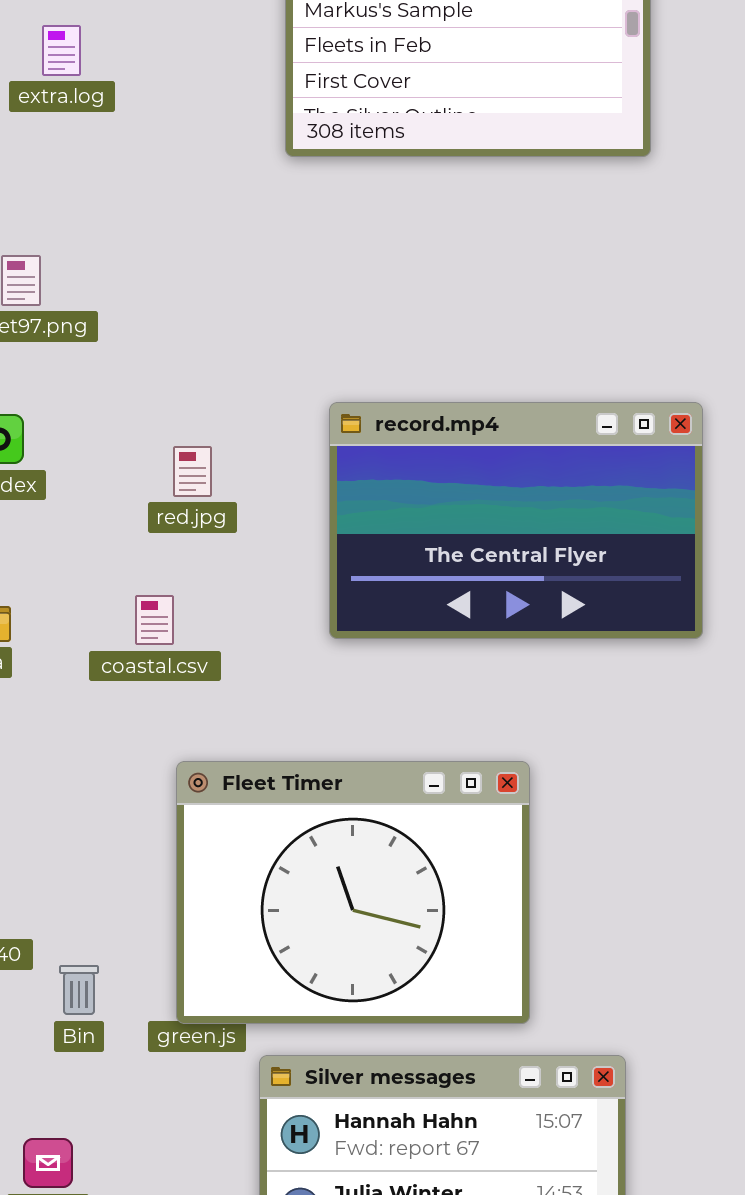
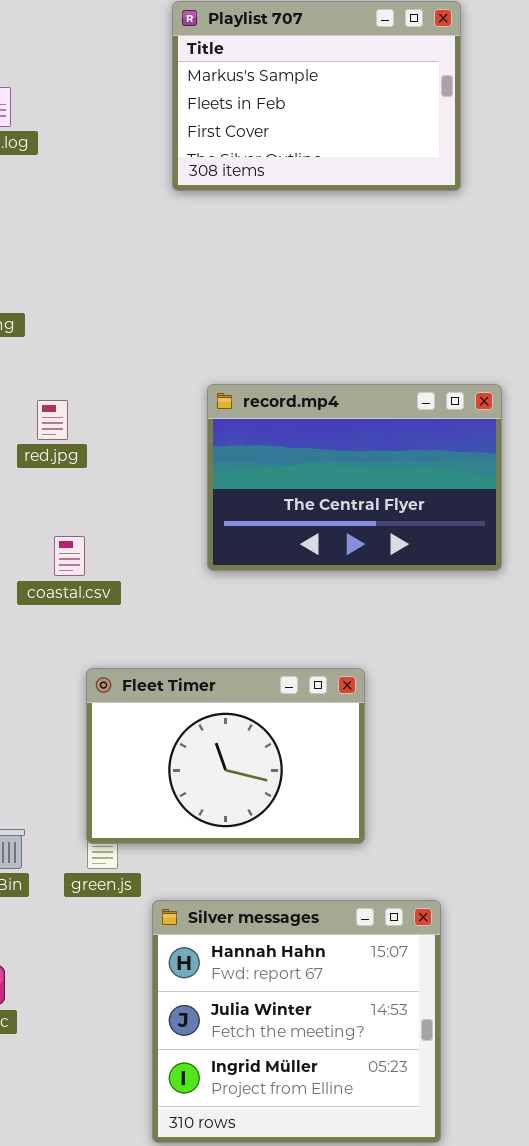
red.jpg: [173,446,212,497] -> [37,400,68,440], moved
Fleet Timer: [176,761,530,1024] -> [86,668,365,844], resized

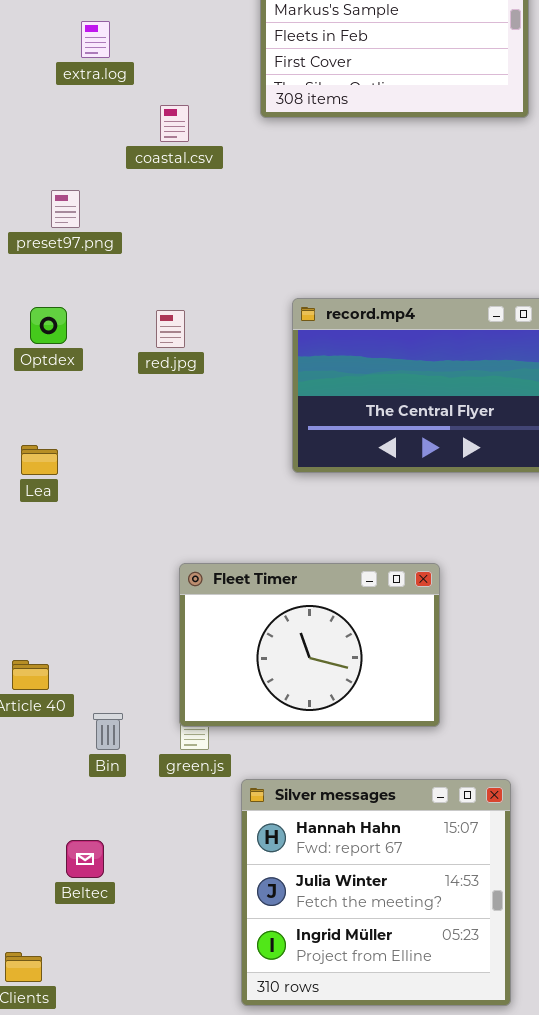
red.jpg: [37,400,68,440] -> [156,310,185,348], moved
coastal.csv: [54,536,85,576] -> [160,105,189,142], moved

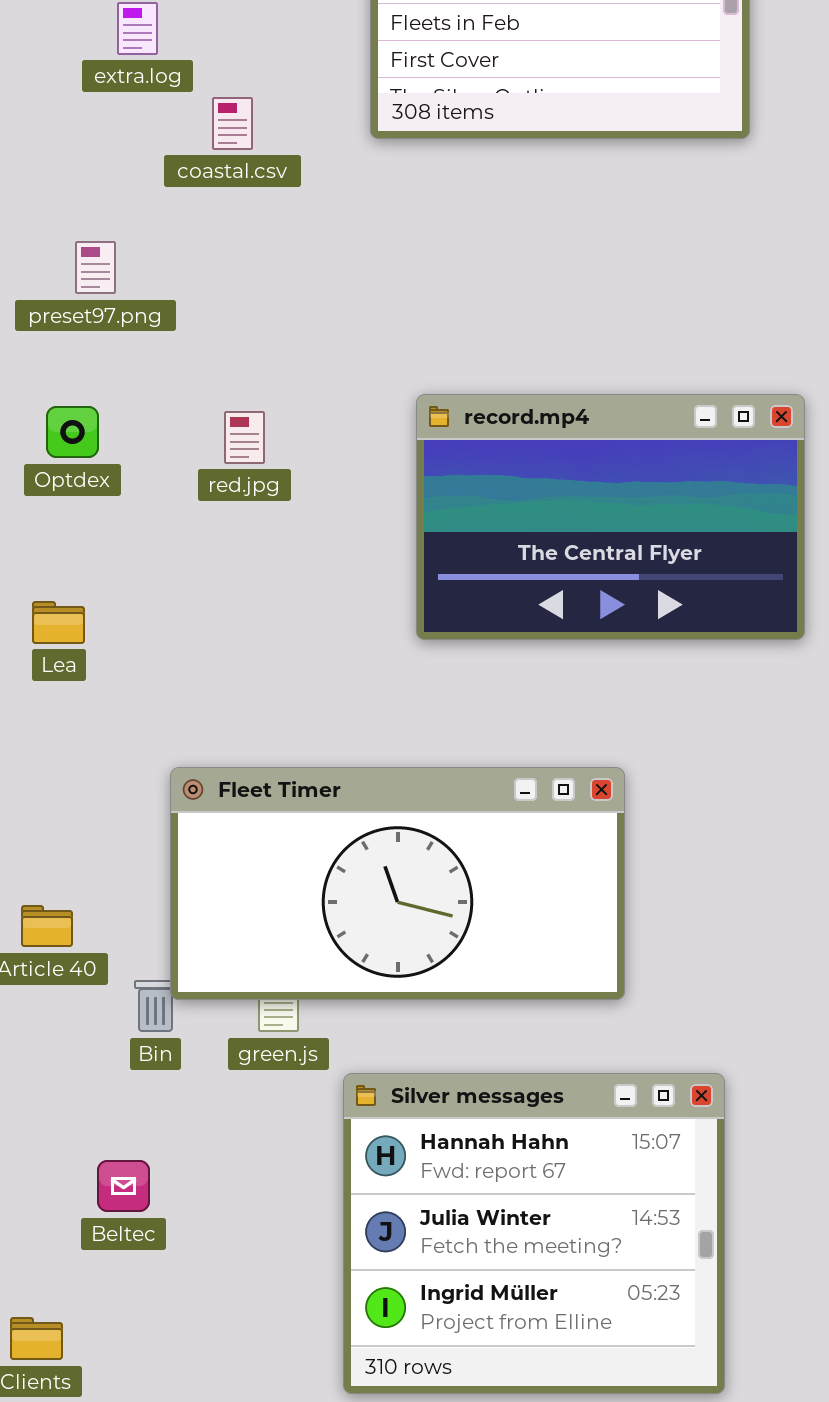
coastal.csv: [160,105,189,142] -> [212,97,253,150], moved
Fleet Timer: [179,563,440,727] -> [170,767,625,1000], resized

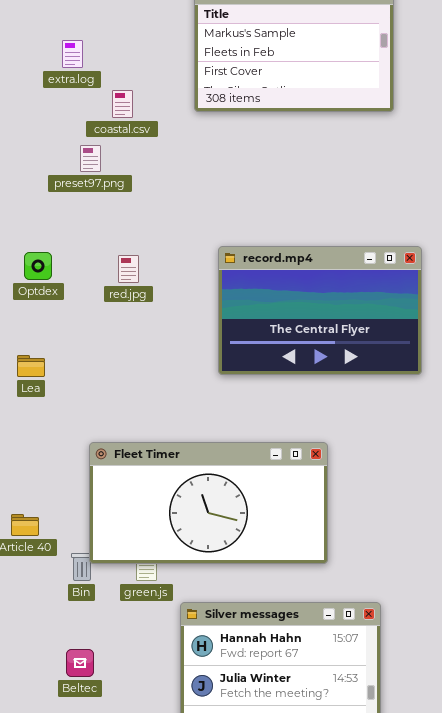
preset97.png: [75,241,116,294] -> [80,145,101,172], moved
Beltec: [97,1160,150,1212] -> [66,649,94,677], moved

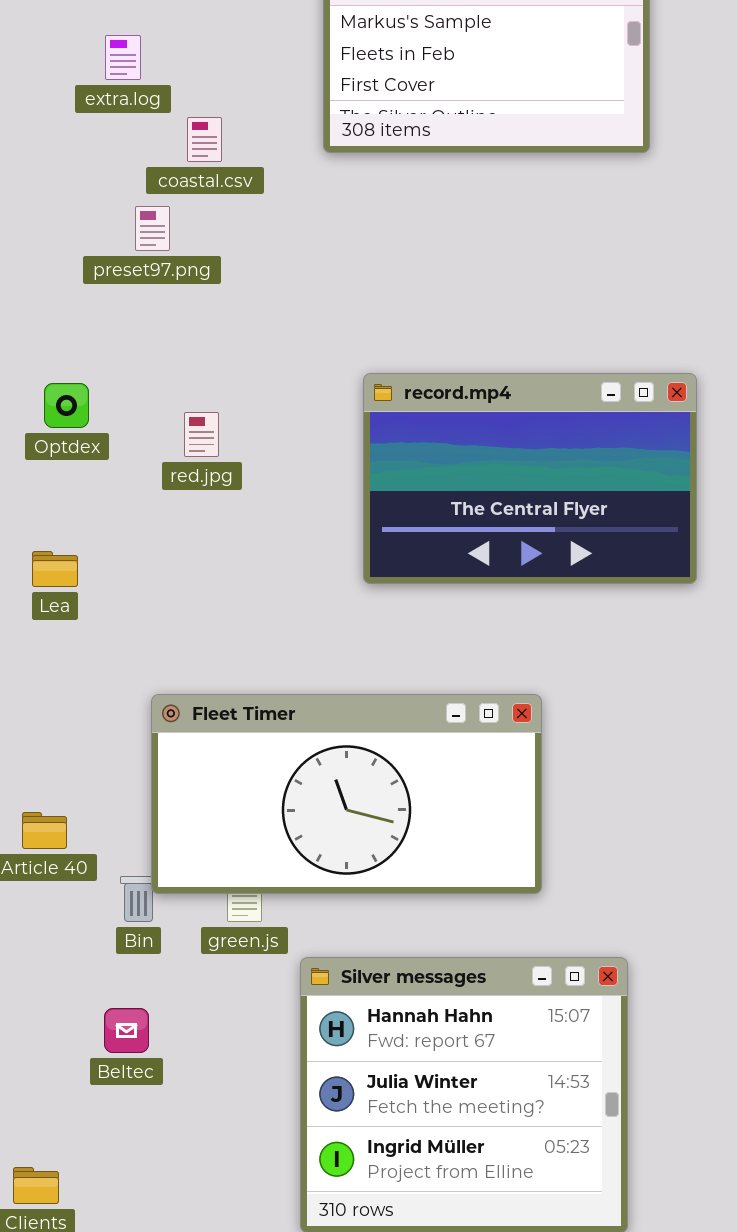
red.jpg: [118,255,139,283] -> [184,412,219,457], moved
Beltec: [66,649,94,677] -> [104,1008,149,1053], moved

